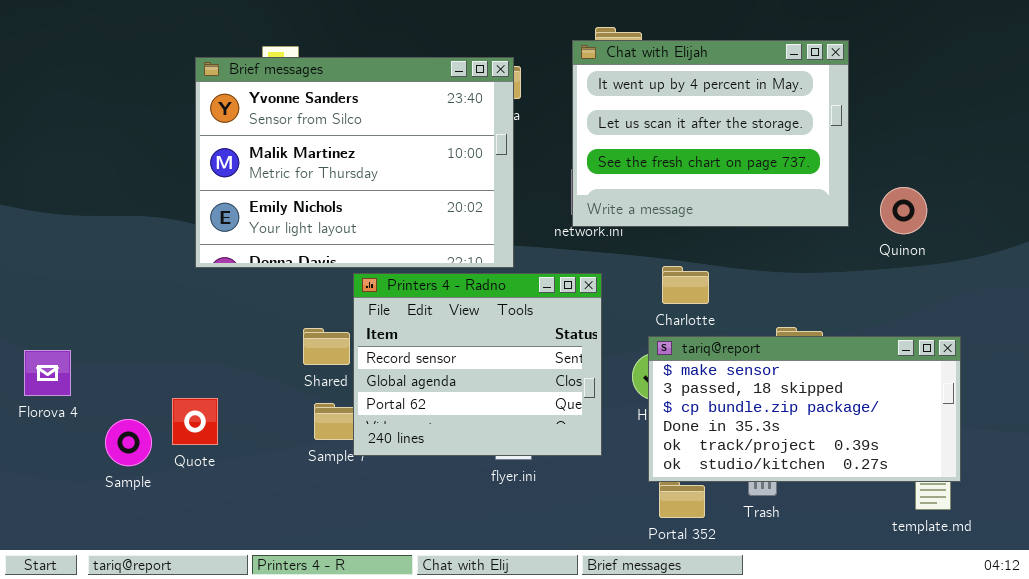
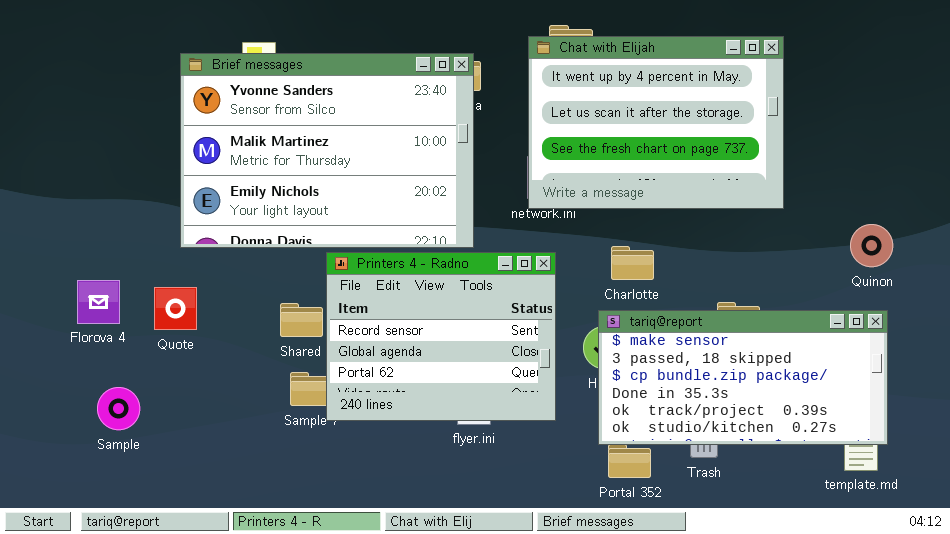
Quinon: [880,187,927,234] -> [850,224,893,267], moved
Florova 4: [24,350,71,396] -> [77,280,120,324], moved
Quote: [172,398,218,445] -> [154,287,197,330], moved

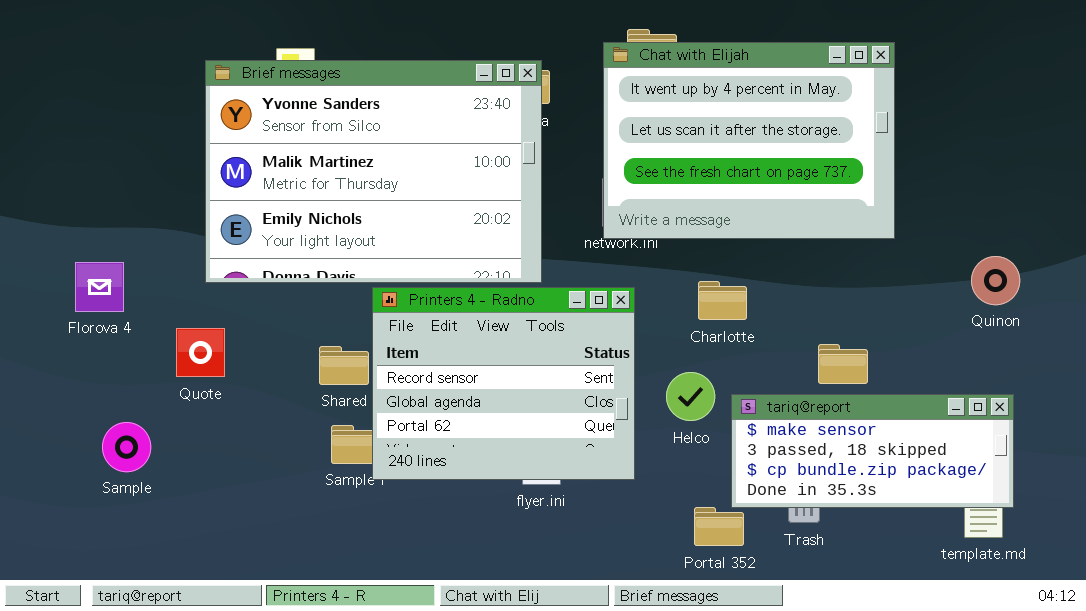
Florova 4: [77,280,120,324] -> [75,262,124,312], moved
tariq@report: [598,310,888,445] -> [731,394,1014,508], resized
Sample: [97,387,140,430] -> [102,422,151,472], moved

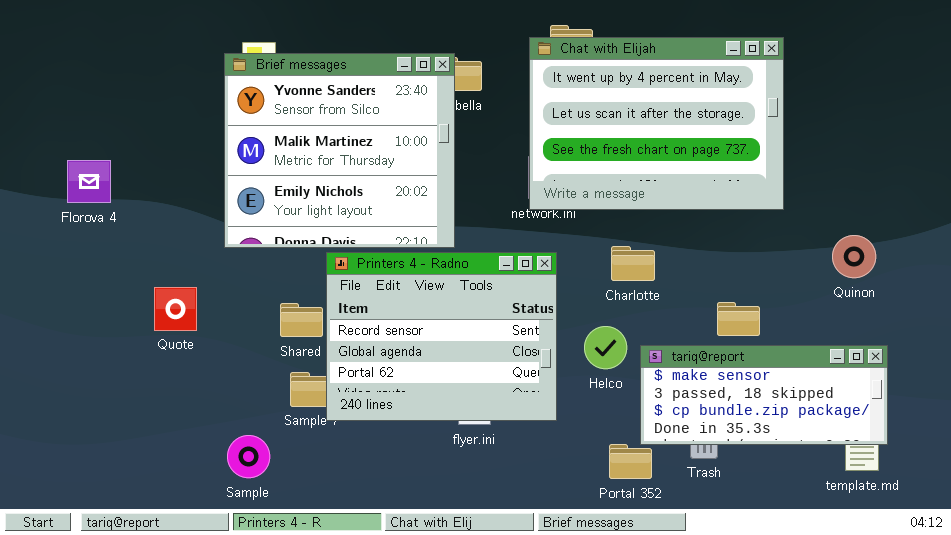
Brief messages: [205,60,542,283] -> [224,53,455,248], moved, resized
Quinon: [971,256,1020,305] -> [832,235,876,278], moved
Florova 4: [75,262,124,312] -> [67,160,111,203], moved
Sample: [102,422,151,472] -> [227,435,270,478], moved

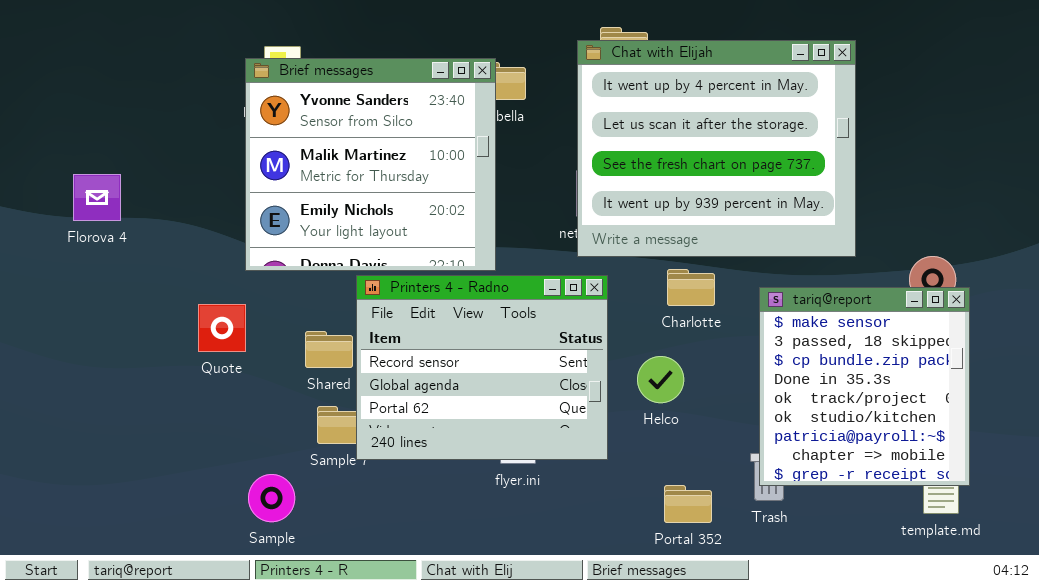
Chat with Elijah: [529,37,784,210] -> [577,40,856,257], resized
Quote: [154,287,197,331] -> [198,304,246,352], moved
tariq@report: [640,345,888,445] -> [759,287,970,486], resized

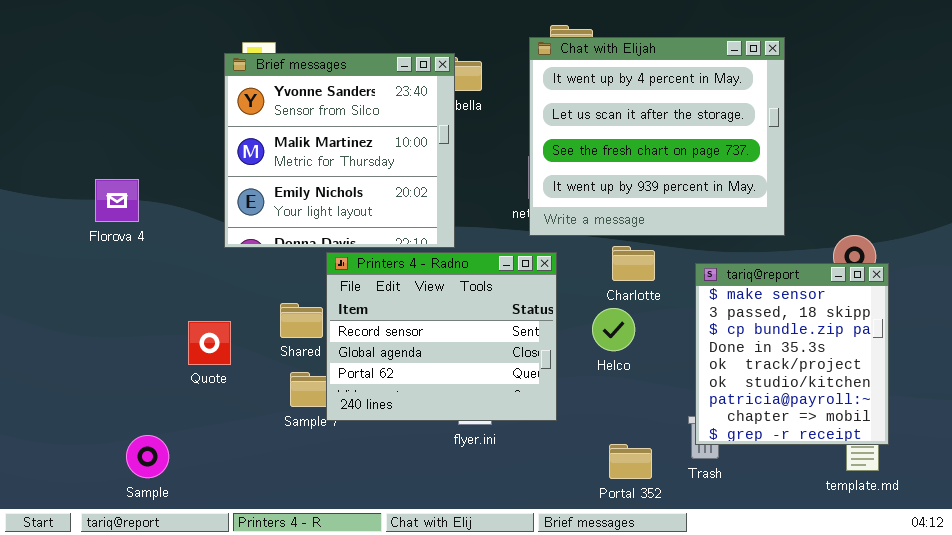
Florova 4: [73,174,121,221] -> [95,179,139,222], moved
Quote: [198,304,246,352] -> [188,321,231,365], moved
Helco: [637,356,684,403] -> [592,308,635,351], moved
Sample: [248,474,295,522] -> [126,435,169,478], moved

